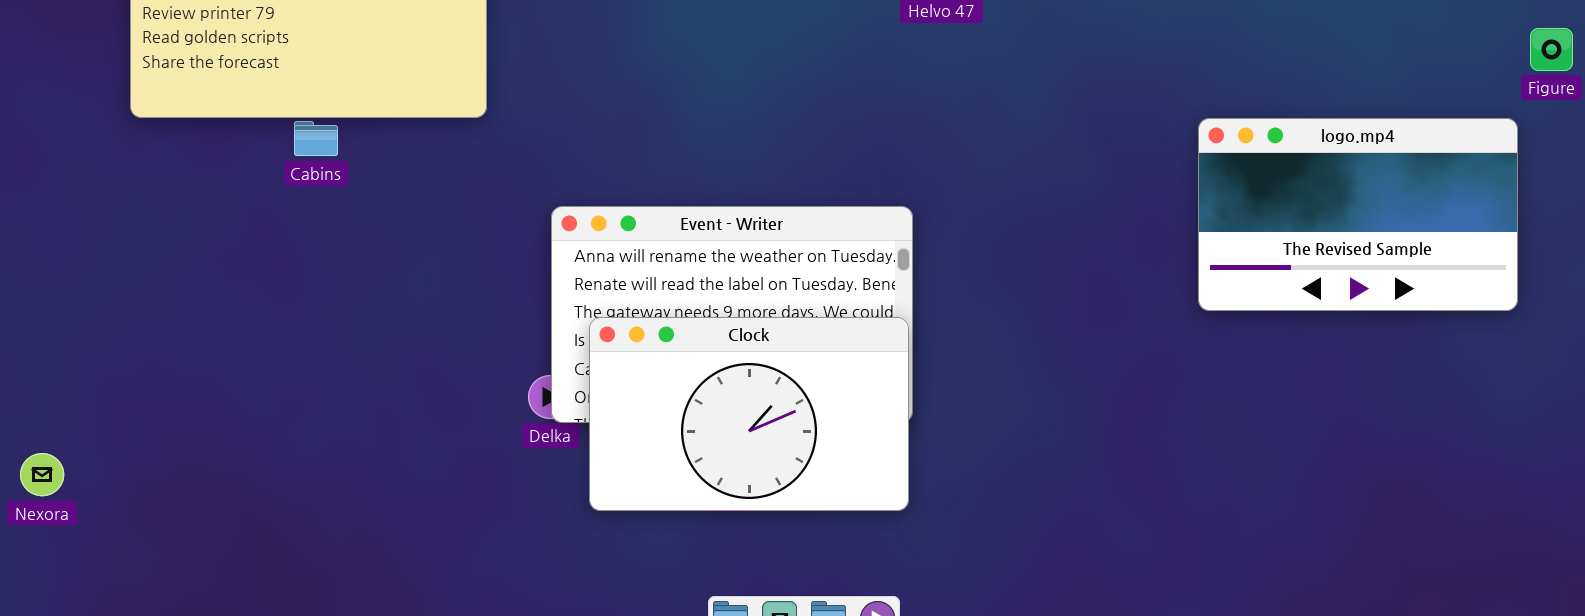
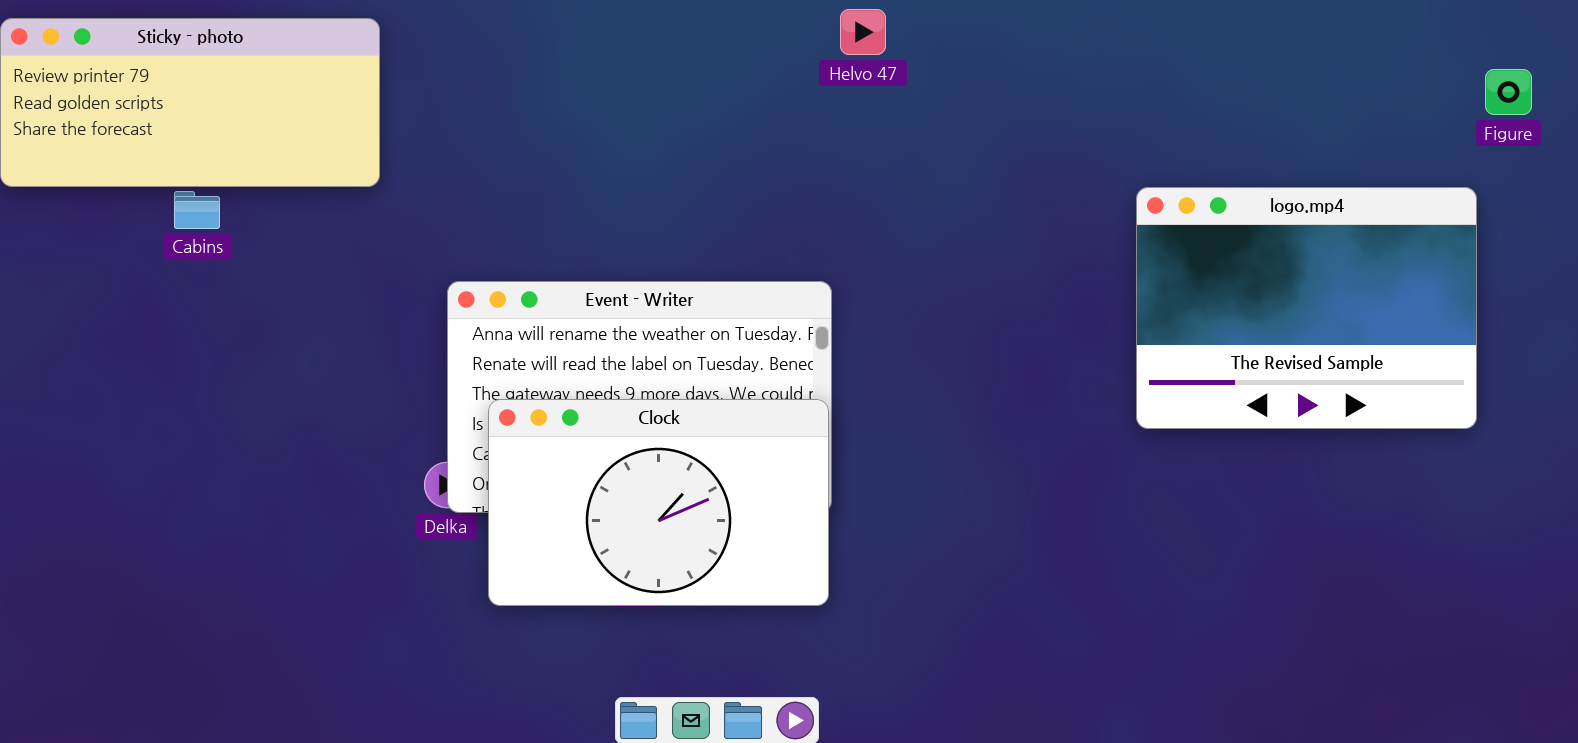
Figure: [1530,28,1573,71] -> [1485,69,1532,115], moved
logo.mp4: [1198,118,1518,311] -> [1136,187,1477,429], resized

